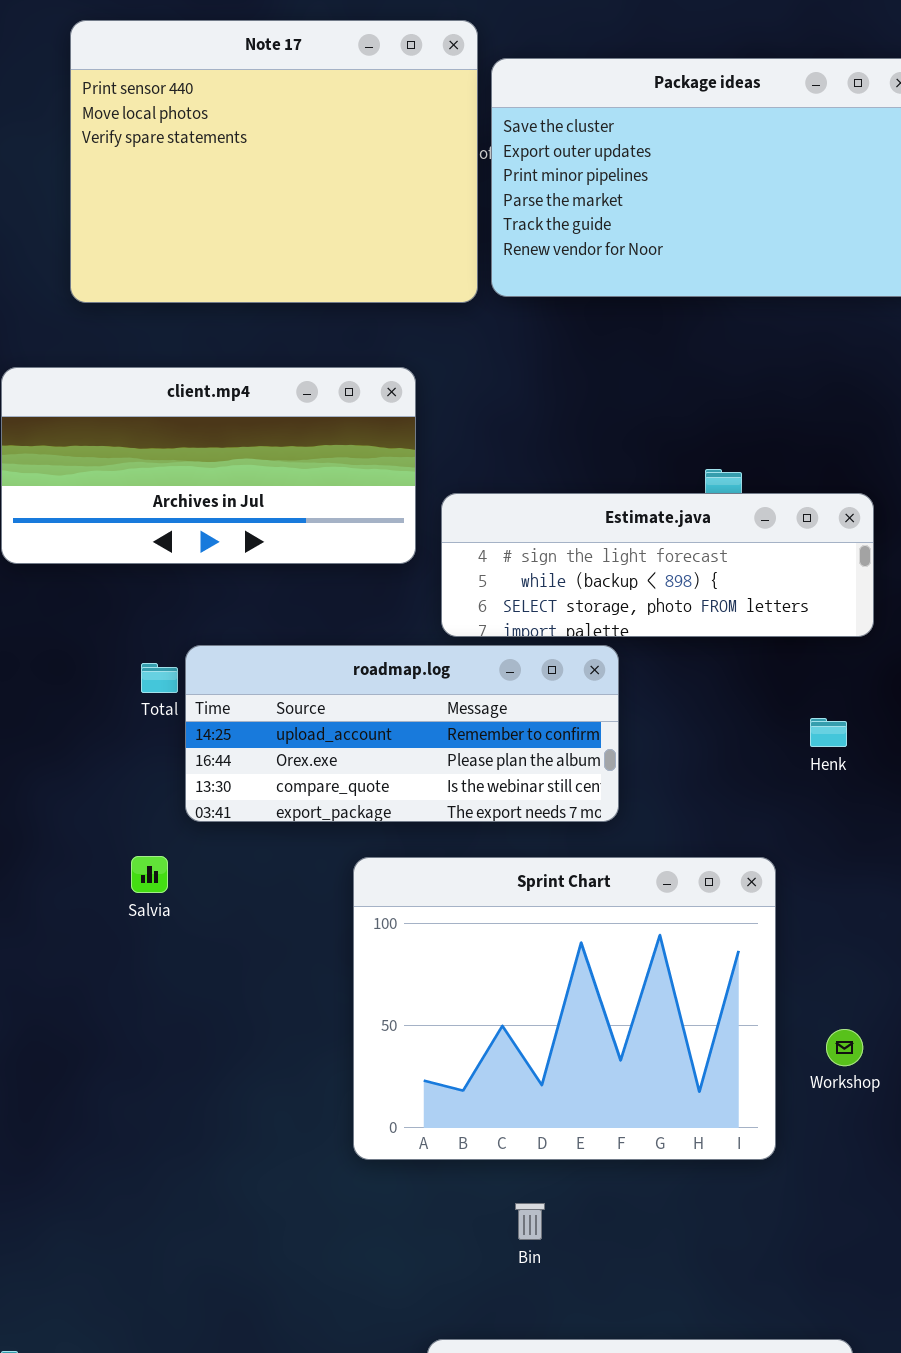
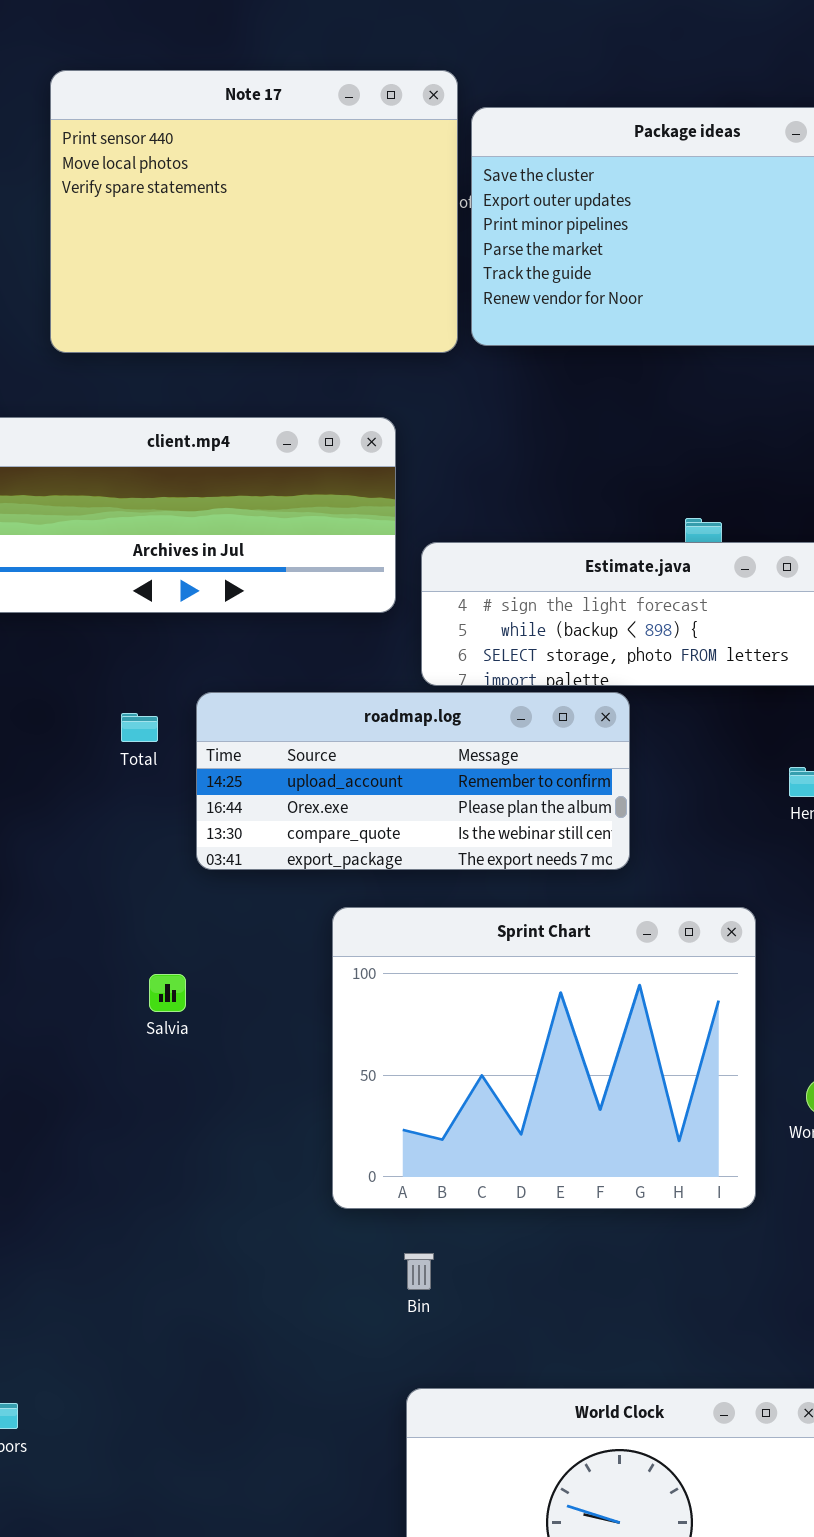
roadmap.log: [185,645,619,822] -> [196,692,630,870], moved
Salvia: [131,856,168,893] -> [149,974,186,1012], moved
Bin: [515,1203,545,1240] -> [404,1253,434,1290], moved

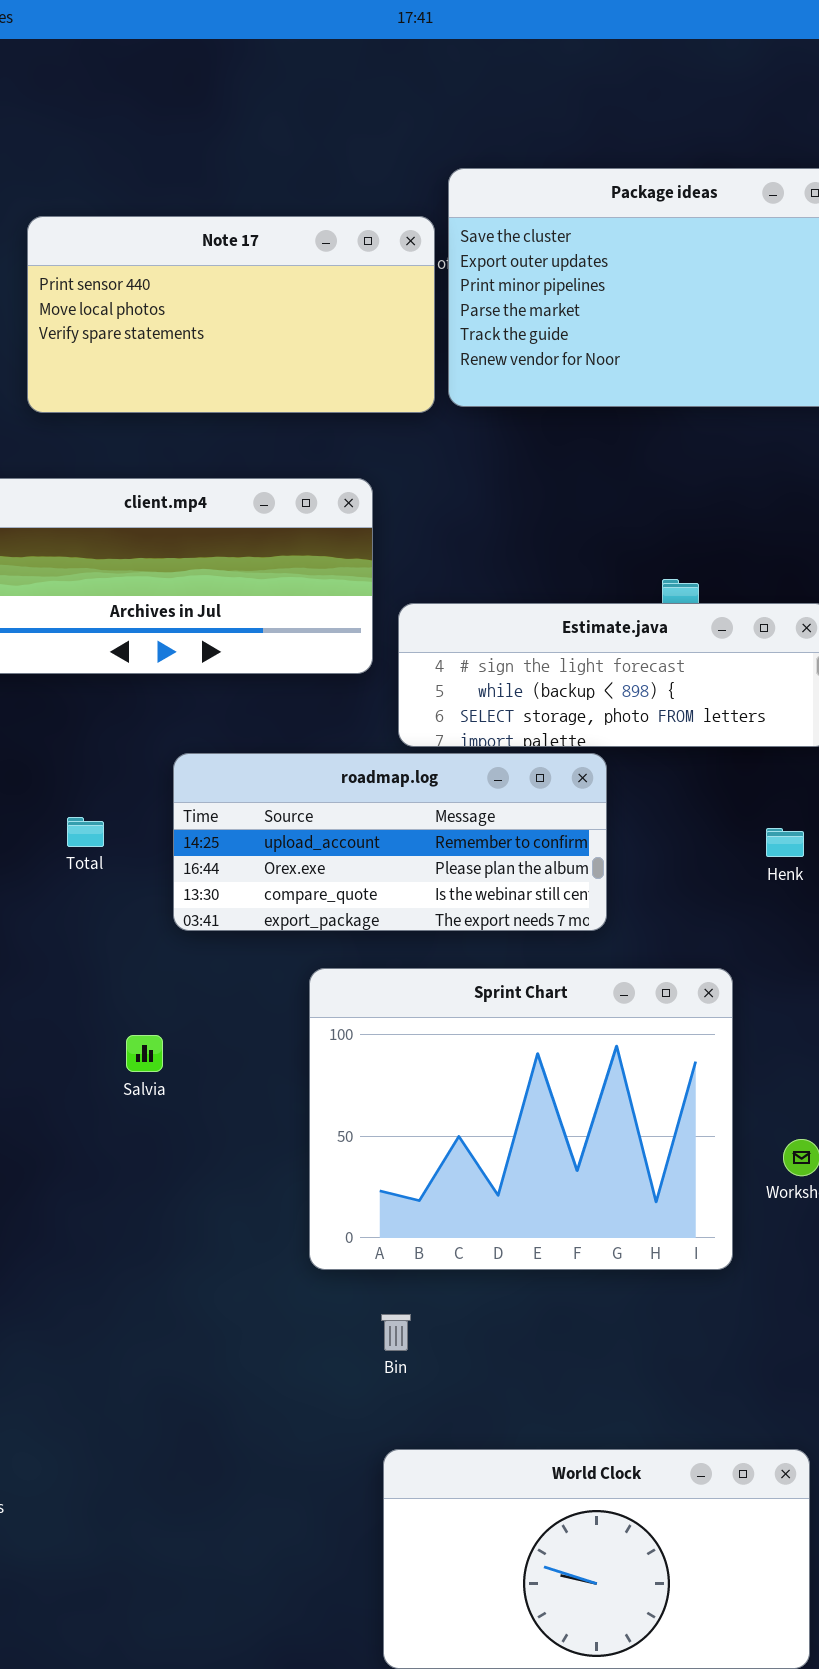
Note 17: [50,70,458,353] -> [27,216,435,413], resized
Total: [121,713,158,742] -> [67,817,104,847], moved

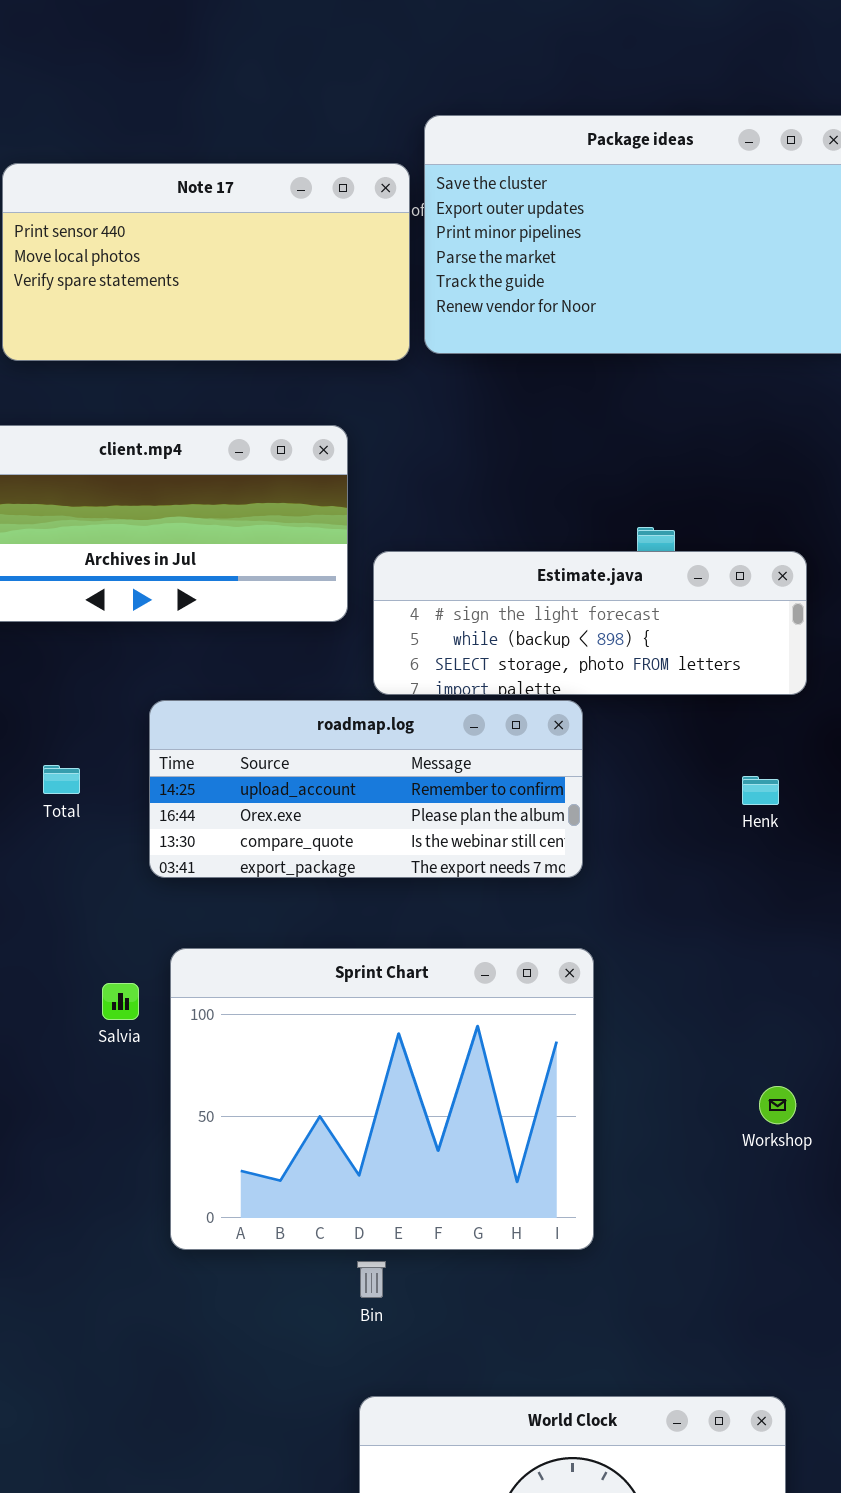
Sprint Chart: [309,968,733,1270] -> [170,948,594,1250], moved

